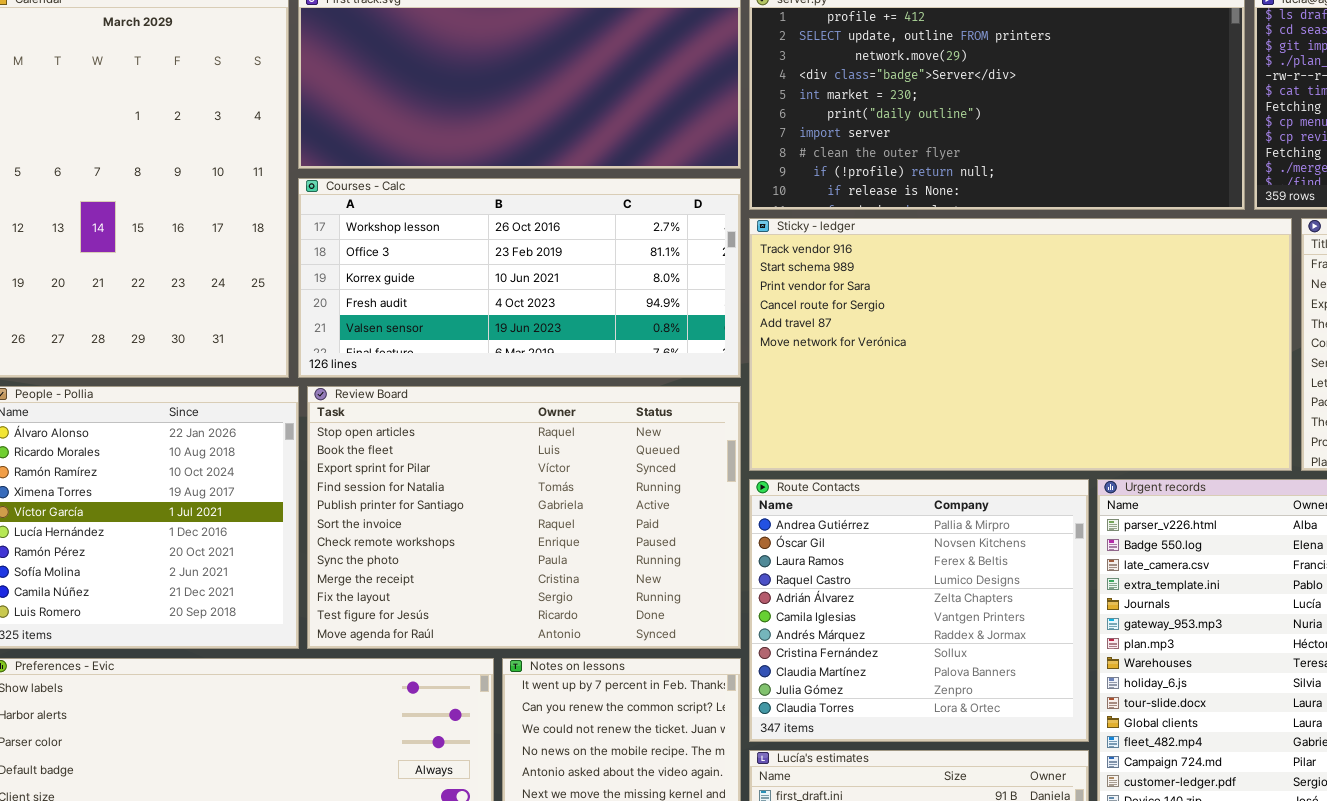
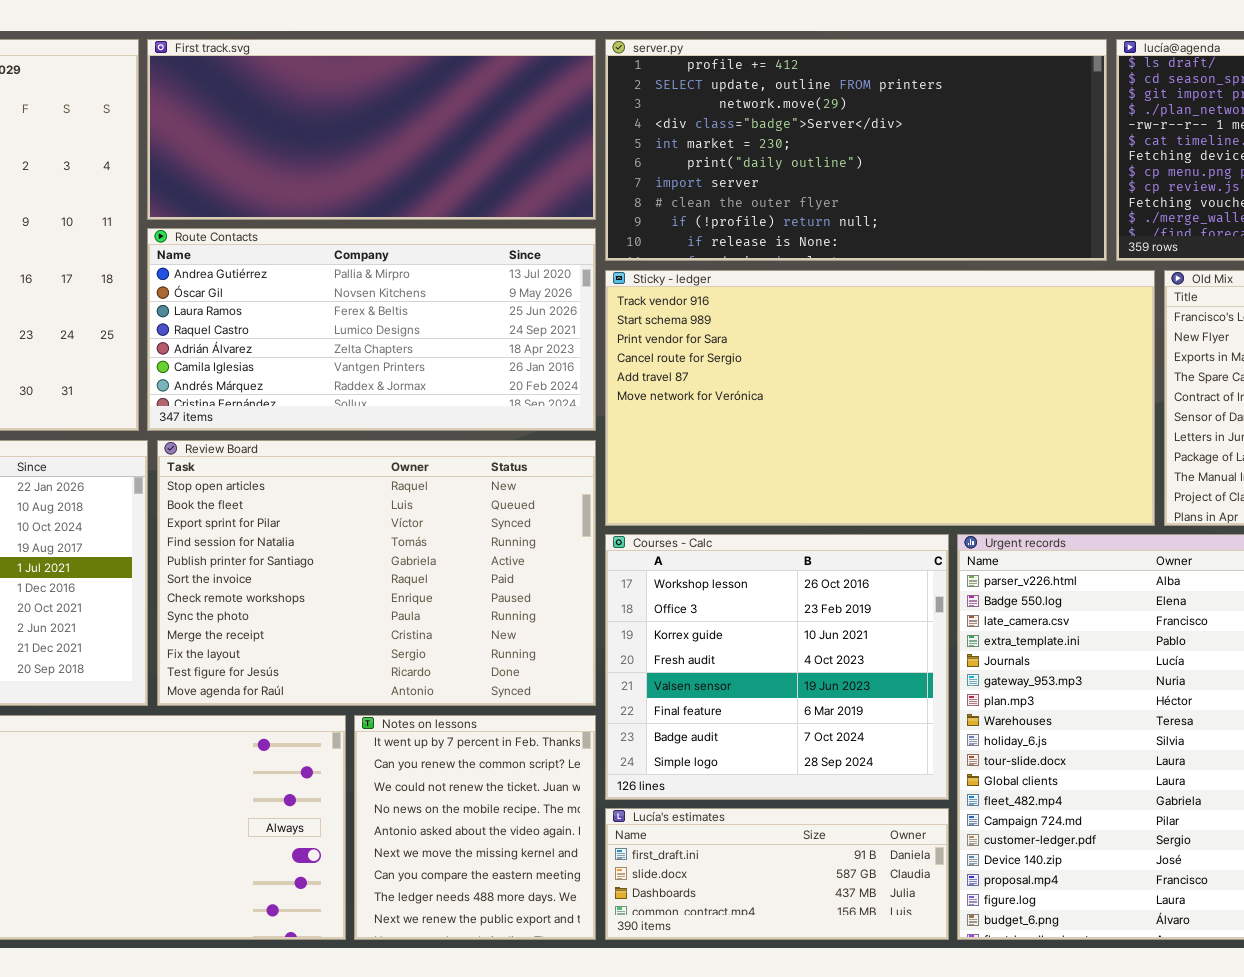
Courses - Calc: [298,178,741,378] -> [605,534,949,800], moved, resized
Route Contacts: [749,479,1089,742] -> [147,228,596,431], moved, resized

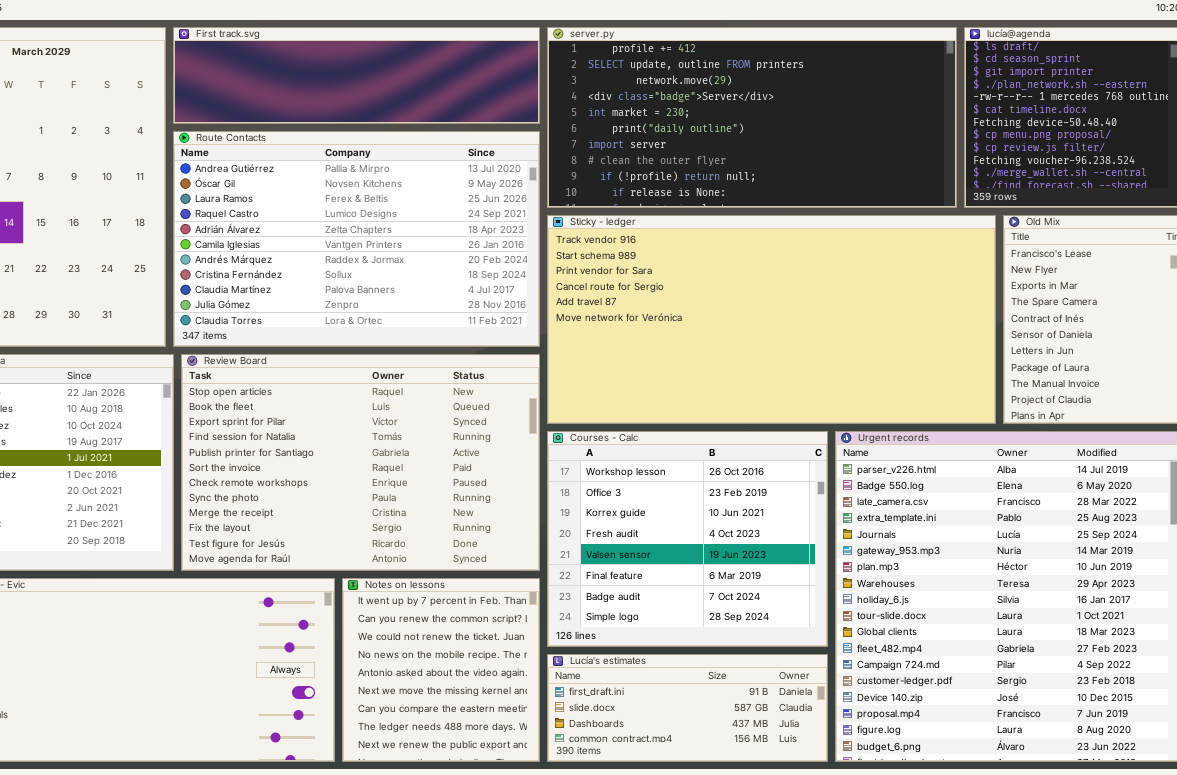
First track.svg: [147,39,596,220] -> [173,27,540,124], resized
Route Contacts: [147,228,596,431] -> [173,131,540,347], resized

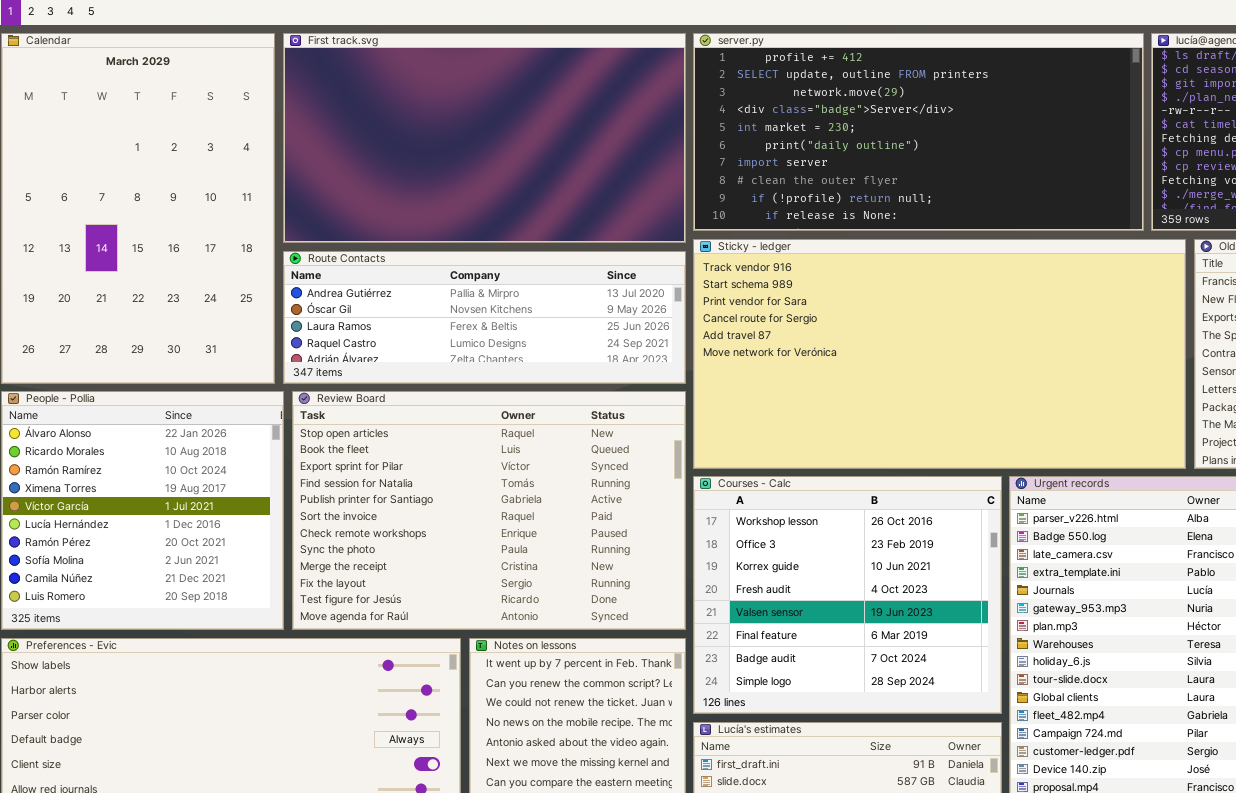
First track.svg: [173,27,540,124] -> [283,33,686,243], resized
Route Contacts: [173,131,540,347] -> [283,251,686,384], resized

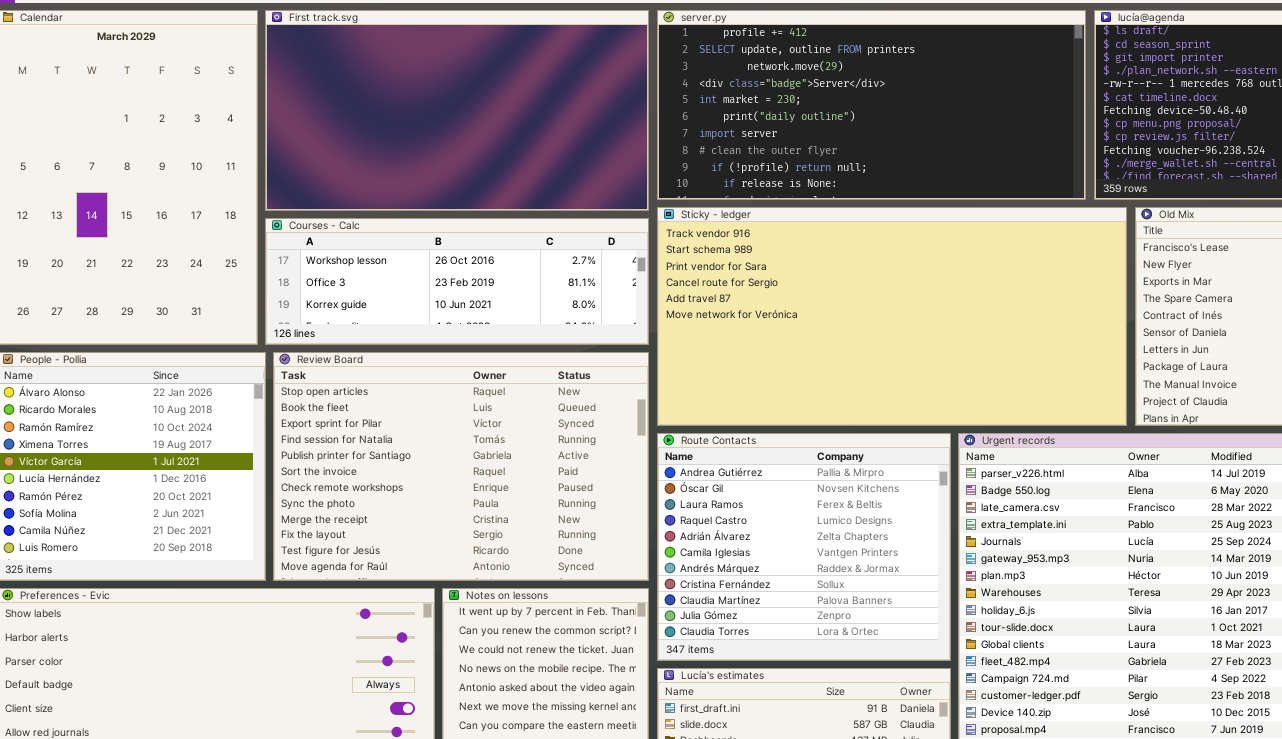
Route Contacts: [283,251,686,384] -> [657,433,951,661], moved, resized
Courses - Calc: [693,476,1002,714] -> [265,218,649,345], moved, resized

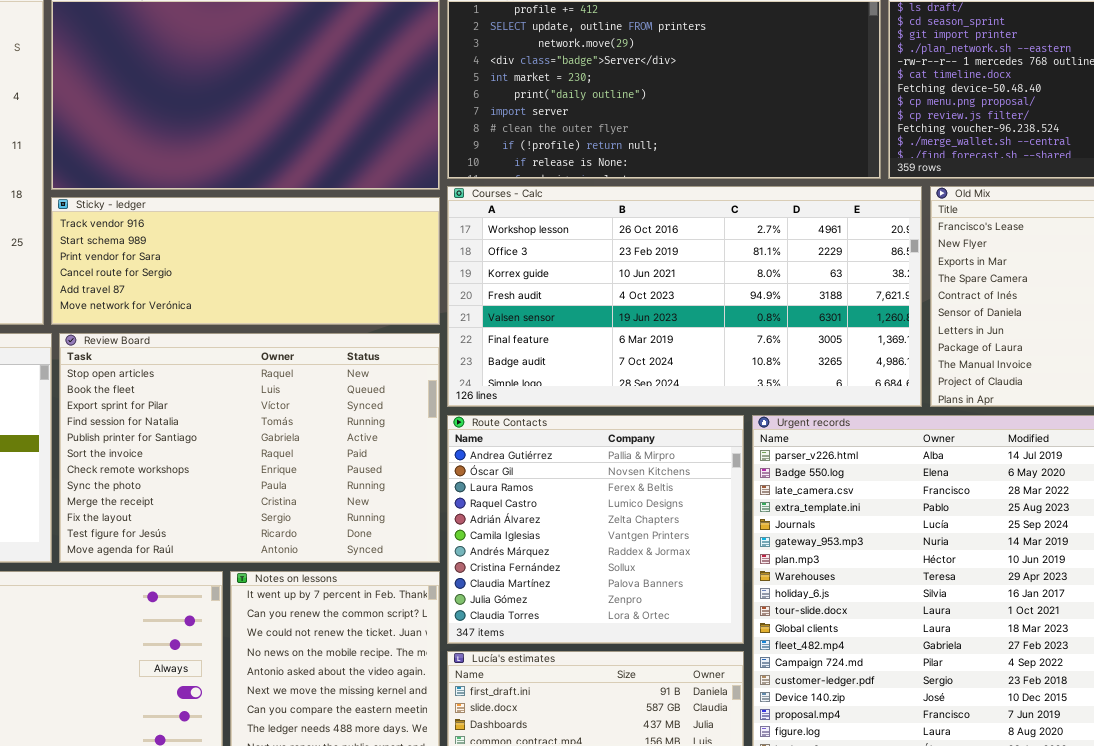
Sticky - ledger: [657,207,1127,426] -> [51,197,440,325], moved, resized
Courses - Calc: [265,218,649,345] -> [447,186,922,407], moved, resized

